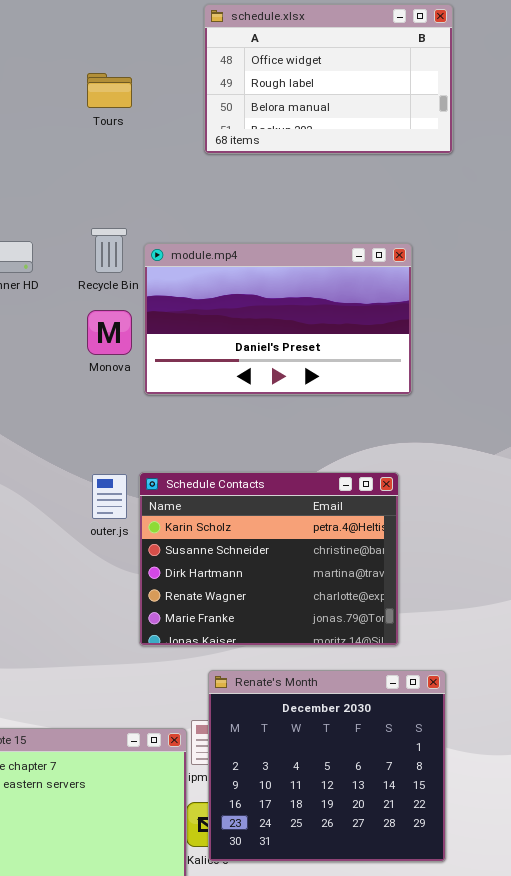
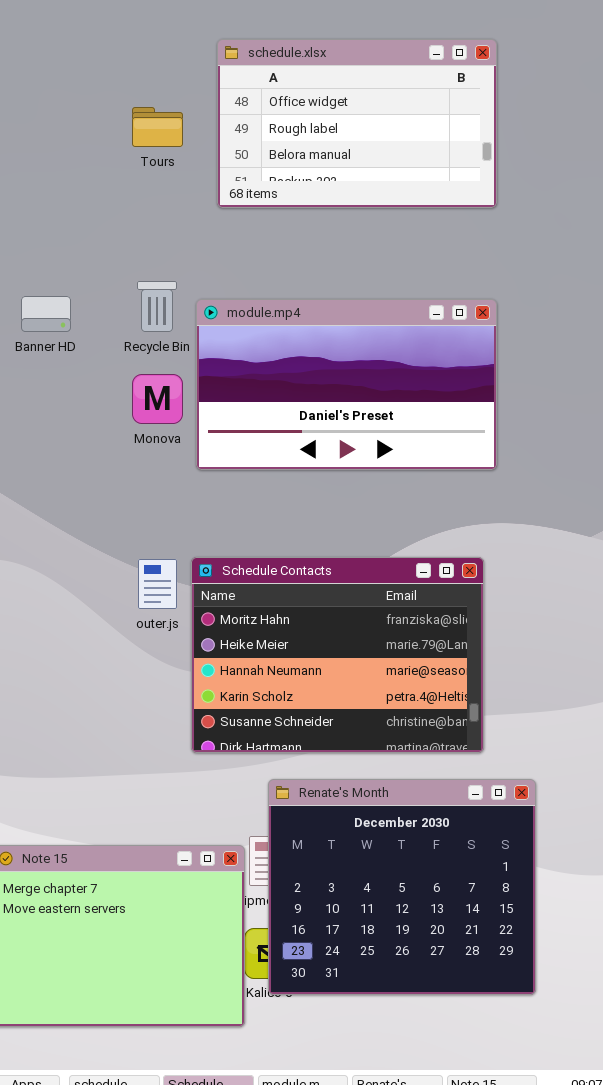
schedule.xlsx: [204,4,453,154] -> [217,39,497,208], moved
Schedule Contacts: [139,472,399,646] -> [191,557,484,753], scrolled up 3 rows

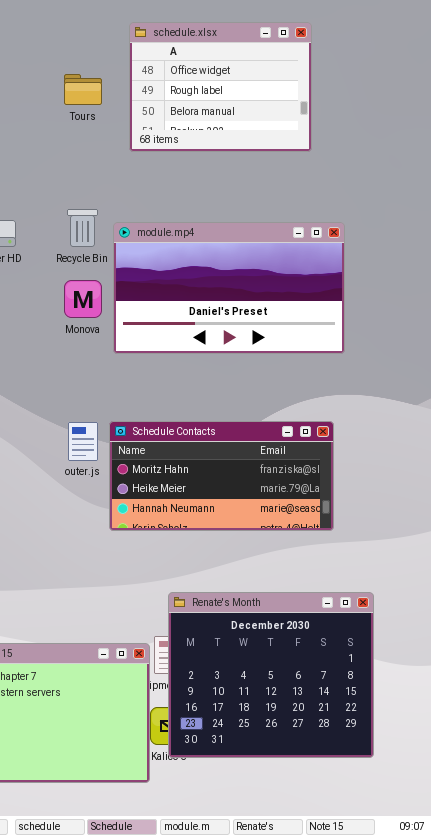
schedule.xlsx: [217,39,497,208] -> [129,22,312,152], resized
Schedule Contacts: [191,557,484,753] -> [109,421,334,531], resized

